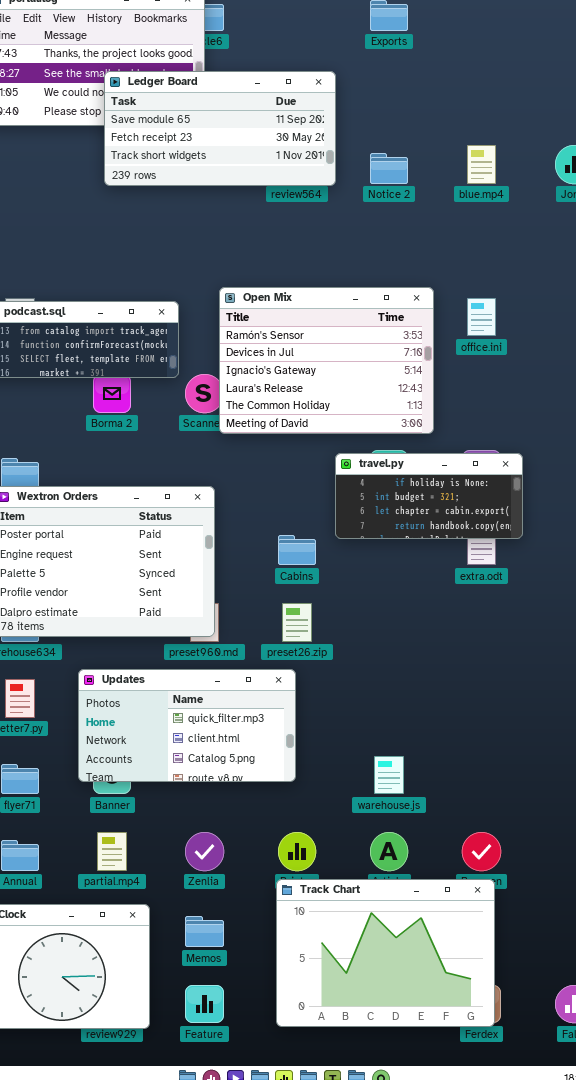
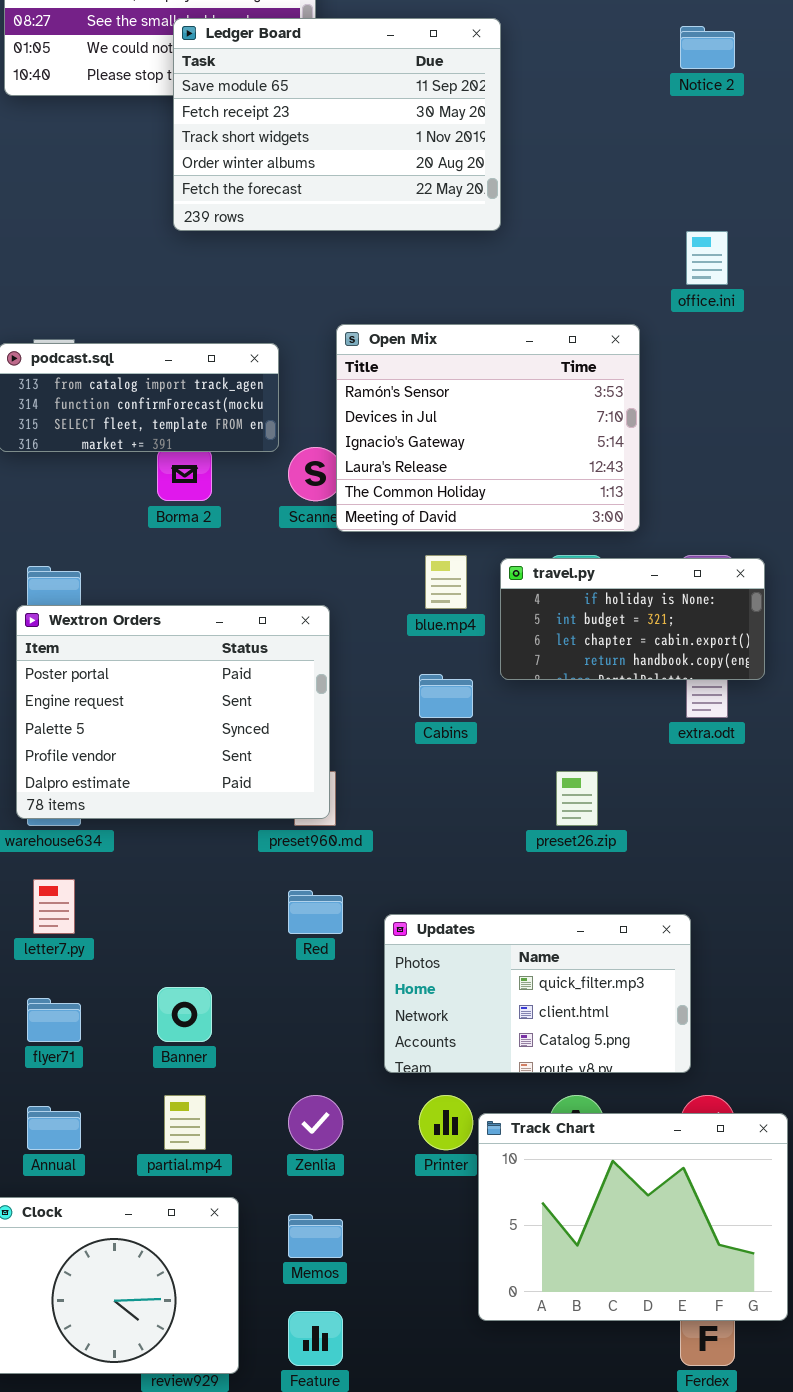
Ledger Board: [104,71,336,186] -> [173,18,501,231], resized
blue.mp4: [467,145,496,184] -> [425,555,467,609], moved
Notice 2: [370,153,408,184] -> [680,26,735,69], moved
office.ini: [467,298,496,336] -> [686,231,728,285], moved
preset26.zip: [282,603,312,642] -> [556,771,598,826], moved
Updates: [78,669,296,782] -> [384,914,691,1073], moved
Track Chart: [276,879,495,1027] -> [478,1113,788,1321], moved

